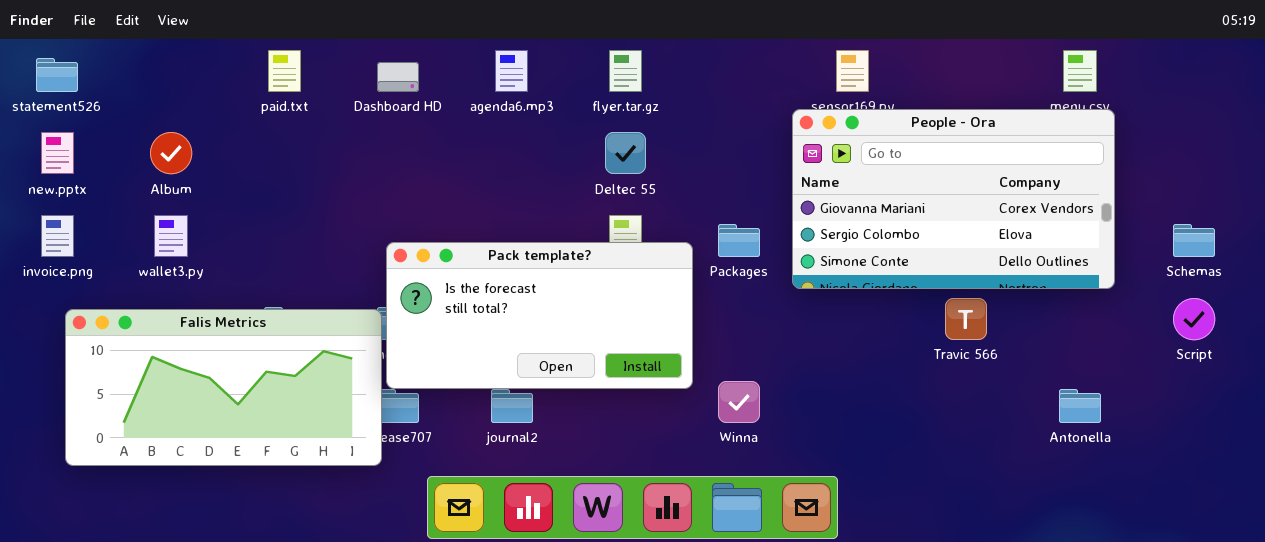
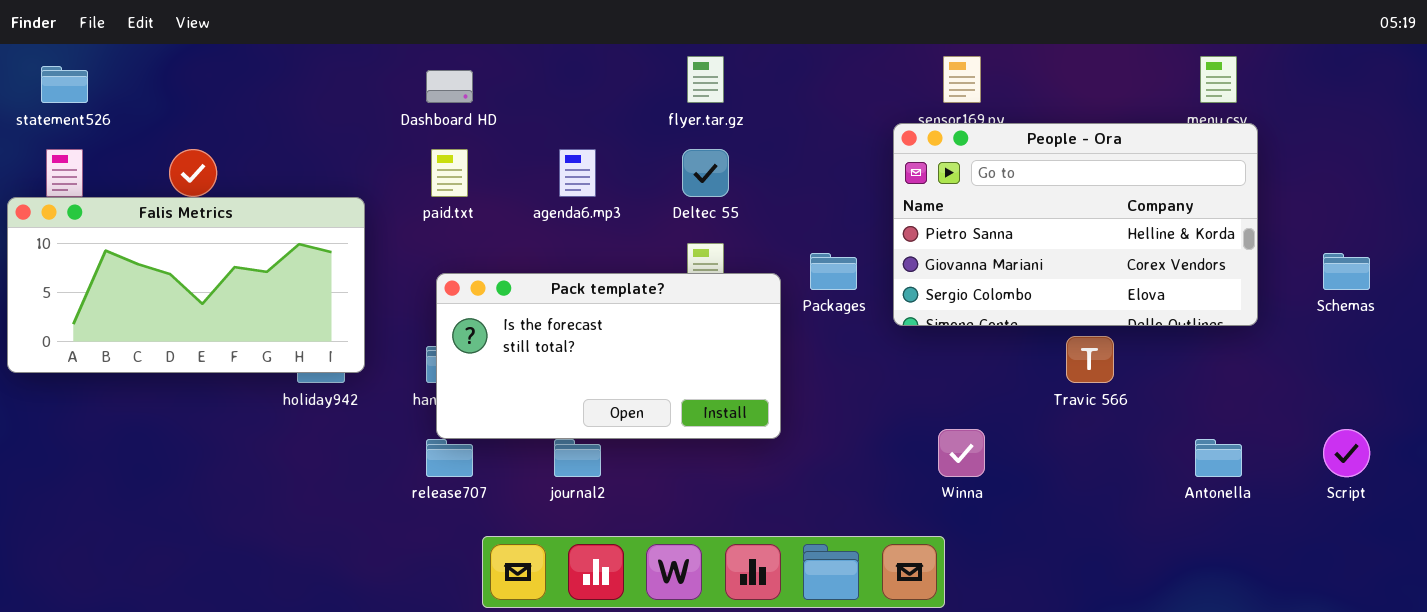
paid.txt: [268,50,301,92] -> [431,149,468,197], moved
agenda6.mp3: [495,50,528,92] -> [559,149,596,197], moved
People - Ora: [792,109,1115,289] -> [893,123,1258,326], scrolled up 1 row
Script: [1173,298,1215,340] -> [1323,429,1370,477], moved
Falis Metrics: [65,309,382,466] -> [7,197,365,373], moved
Winna: [718,381,760,423] -> [938,429,985,477], moved

